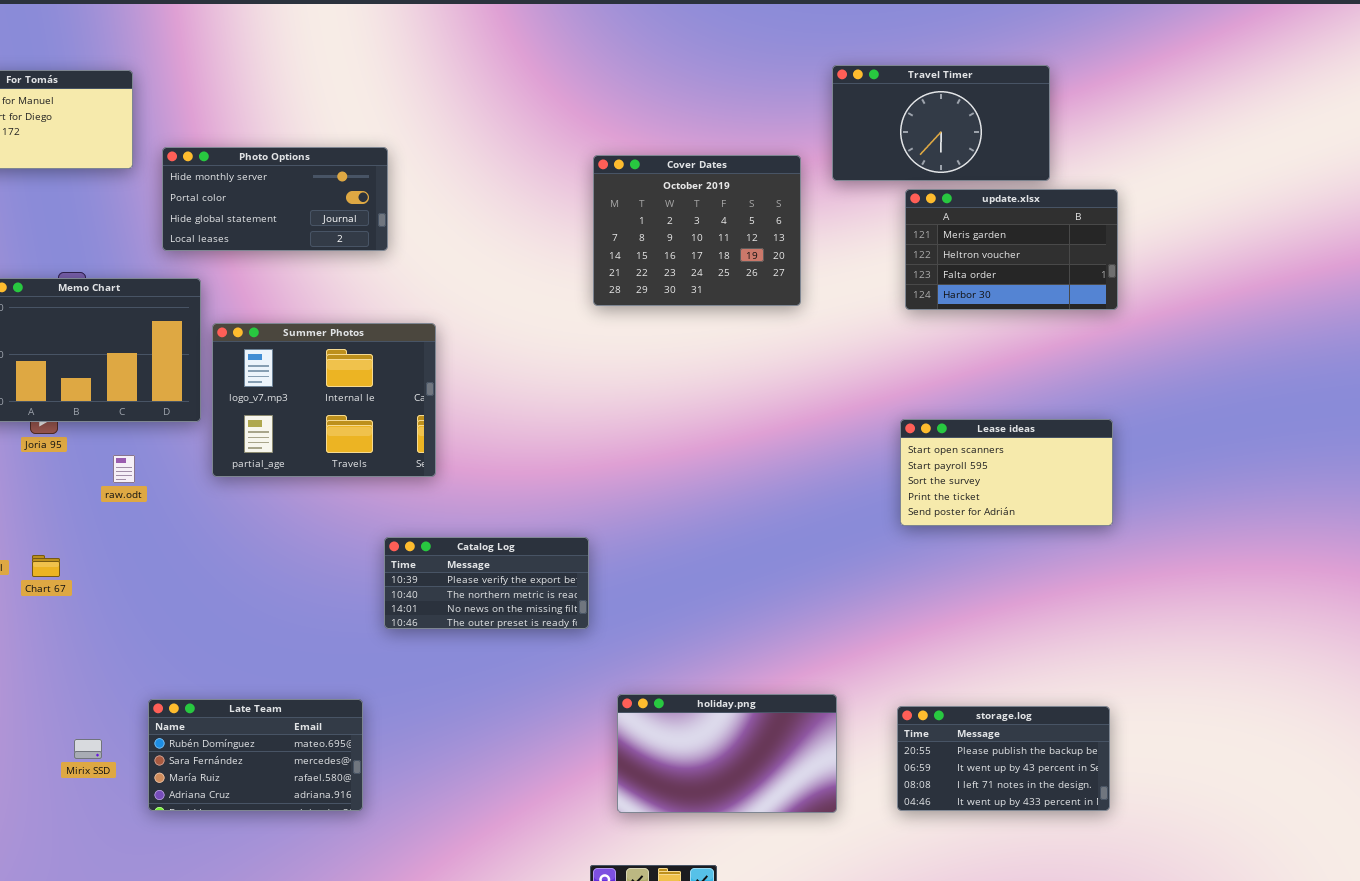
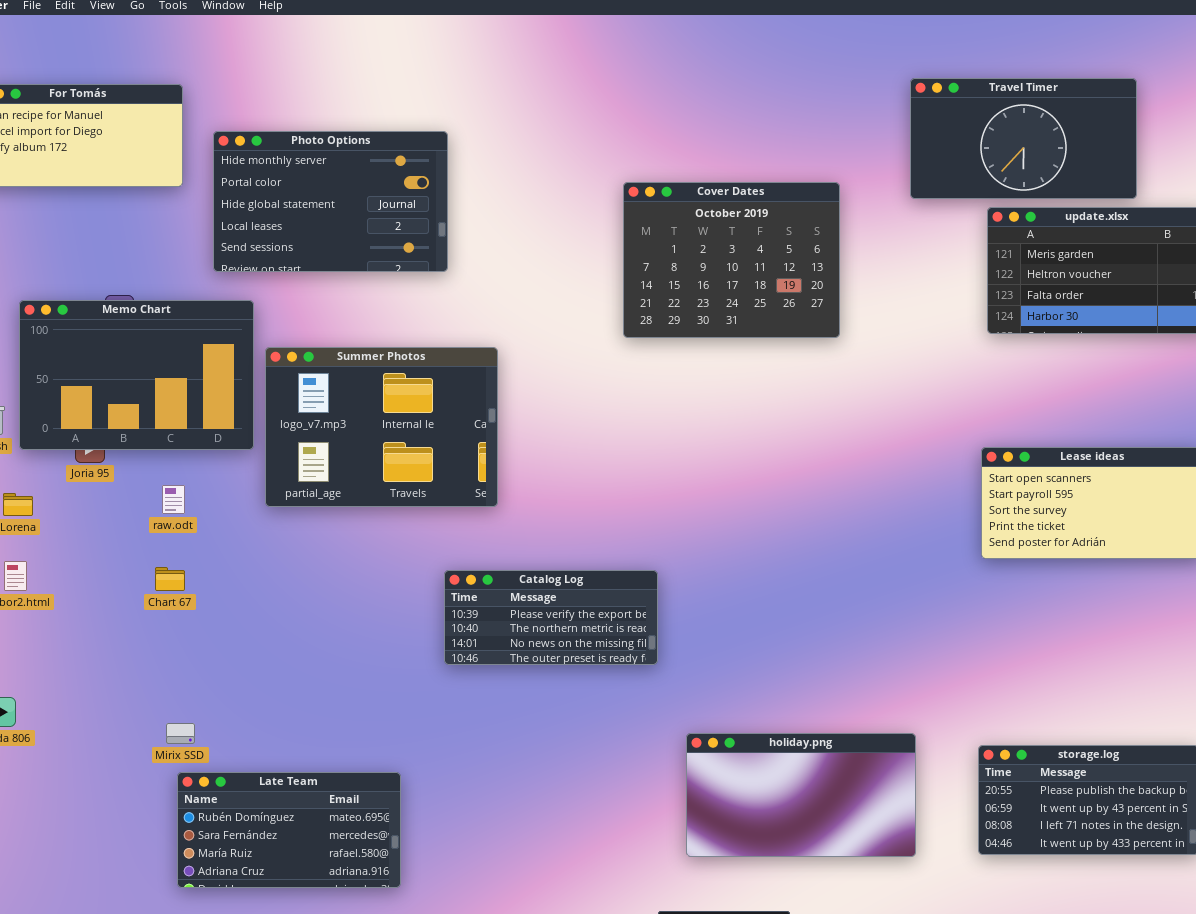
Photo Options: [162,147,388,251] -> [213,131,448,272], resized
Cover Dates: [593,155,801,306] -> [623,182,840,338], moved
Chart 67: [32,555,60,577] -> [155,567,185,591], moved
Late Team: [148,699,363,811] -> [177,772,401,888], moved
Mirix SSD: [74,739,102,759] -> [166,723,195,744], moved

